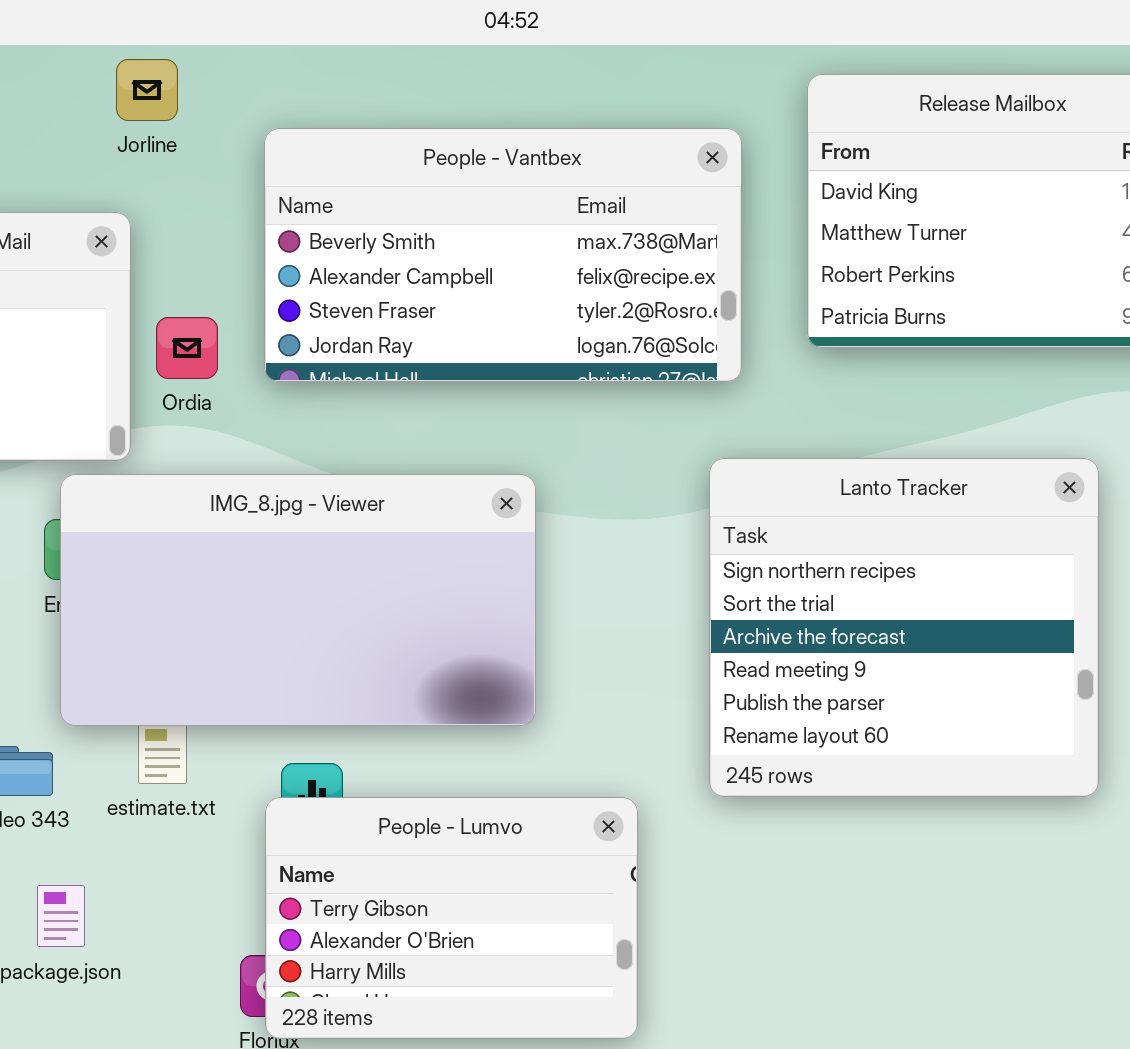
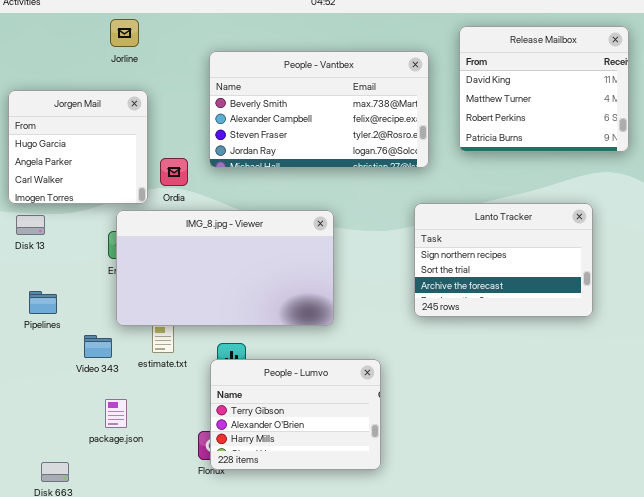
Jorline: [116,59,178,121] -> [110,19,139,47], moved
Ordia: [156,317,218,379] -> [160,158,188,186], moved
Lanto Tracker: [709,458,1099,797] -> [414,203,593,317], resized

